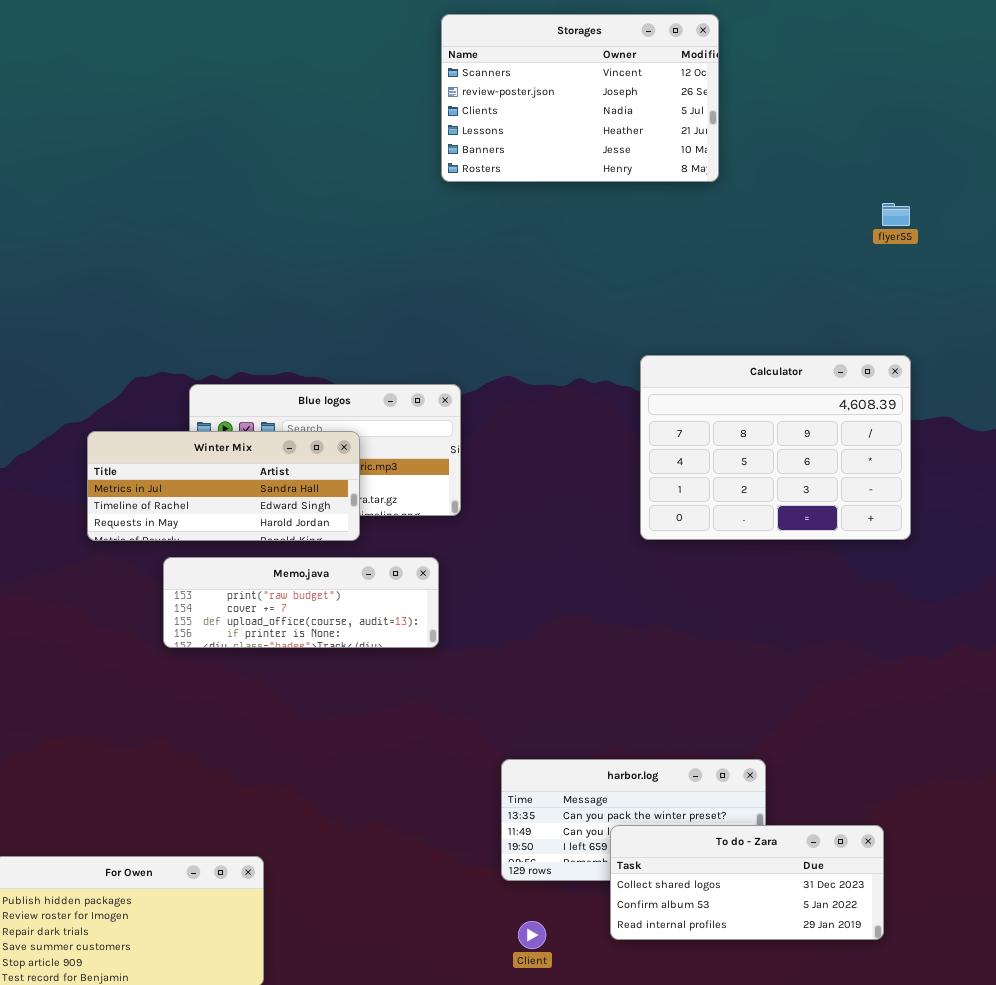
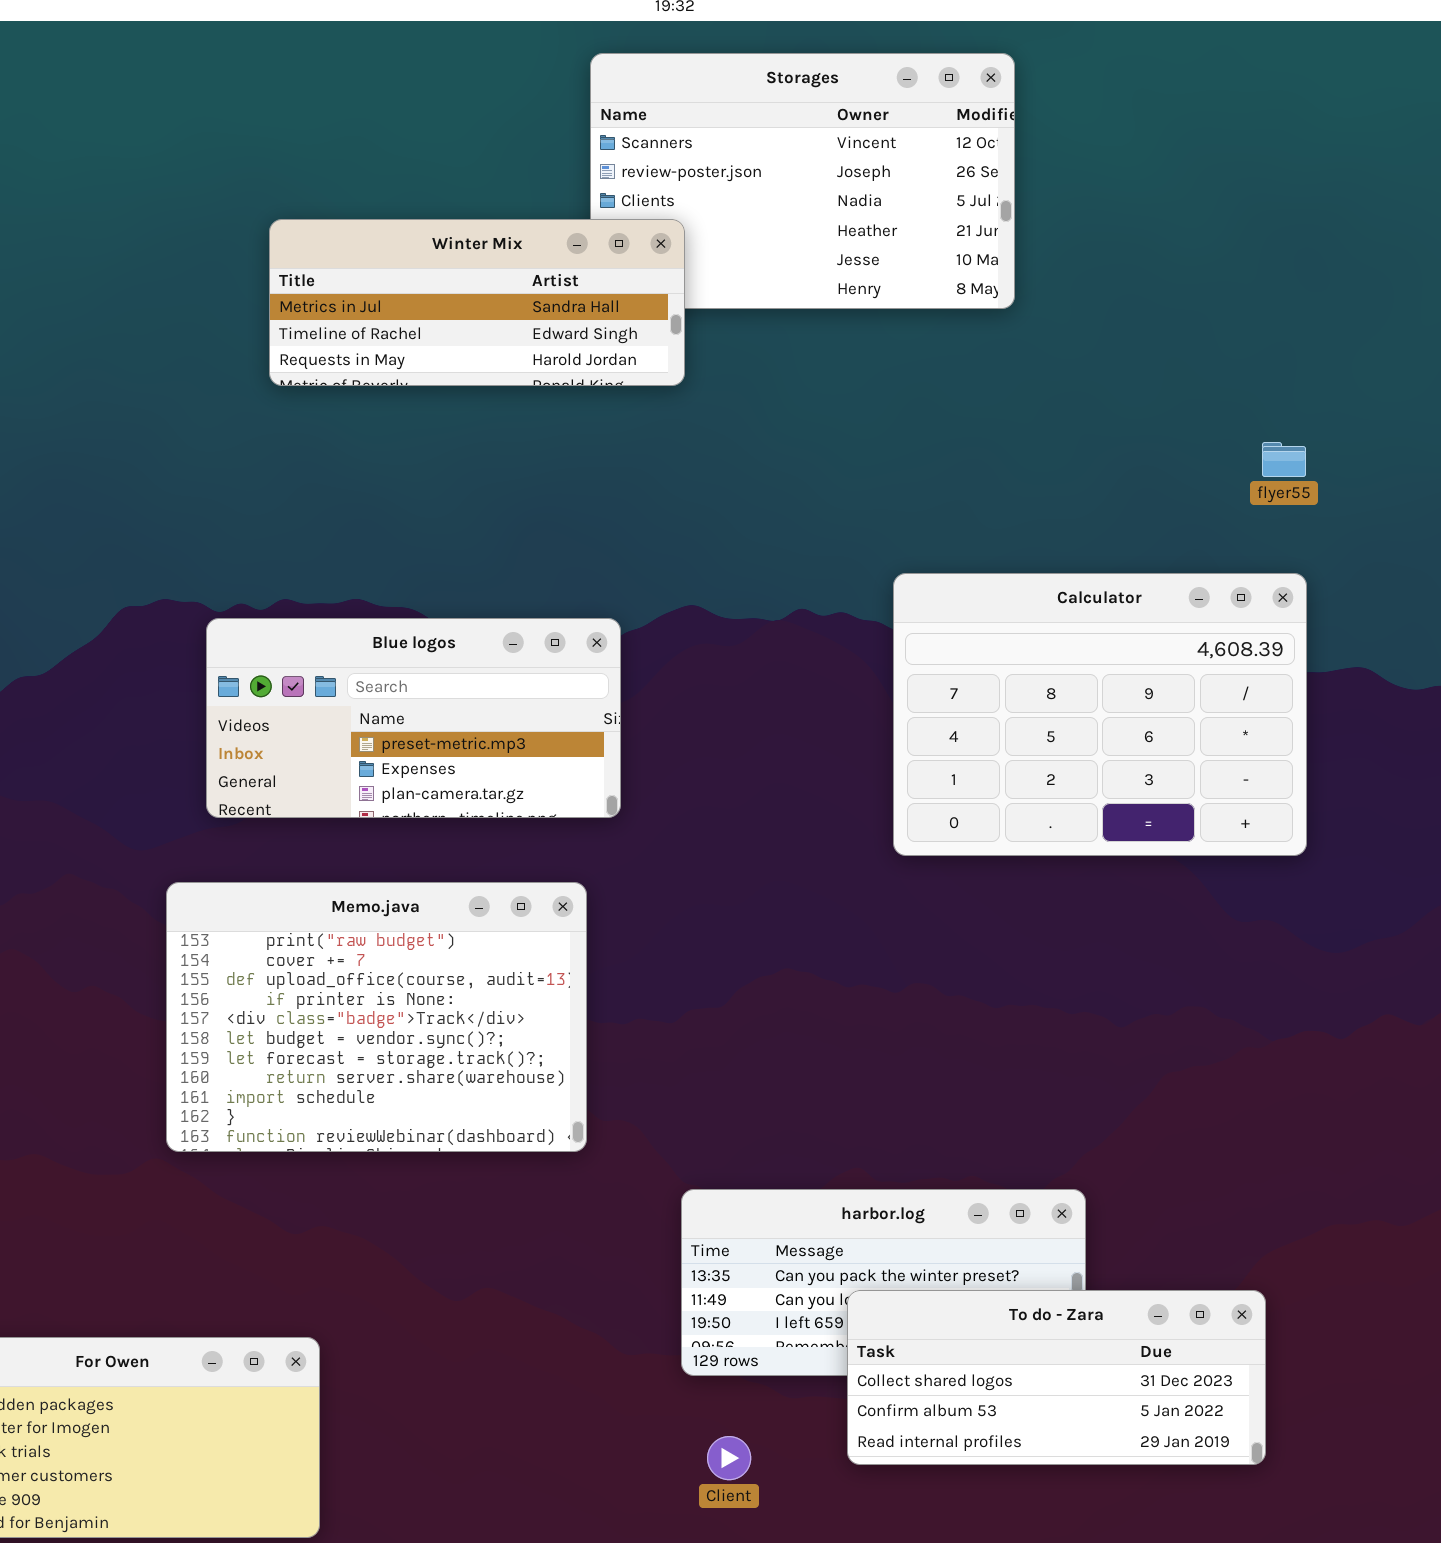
flyer55: [882,203,910,226] -> [1262,442,1306,477], moved
Winter Mix: [87,431,360,541] -> [269,219,685,386], moved
Memo.java: [163,557,439,648] -> [166,882,587,1152], resized

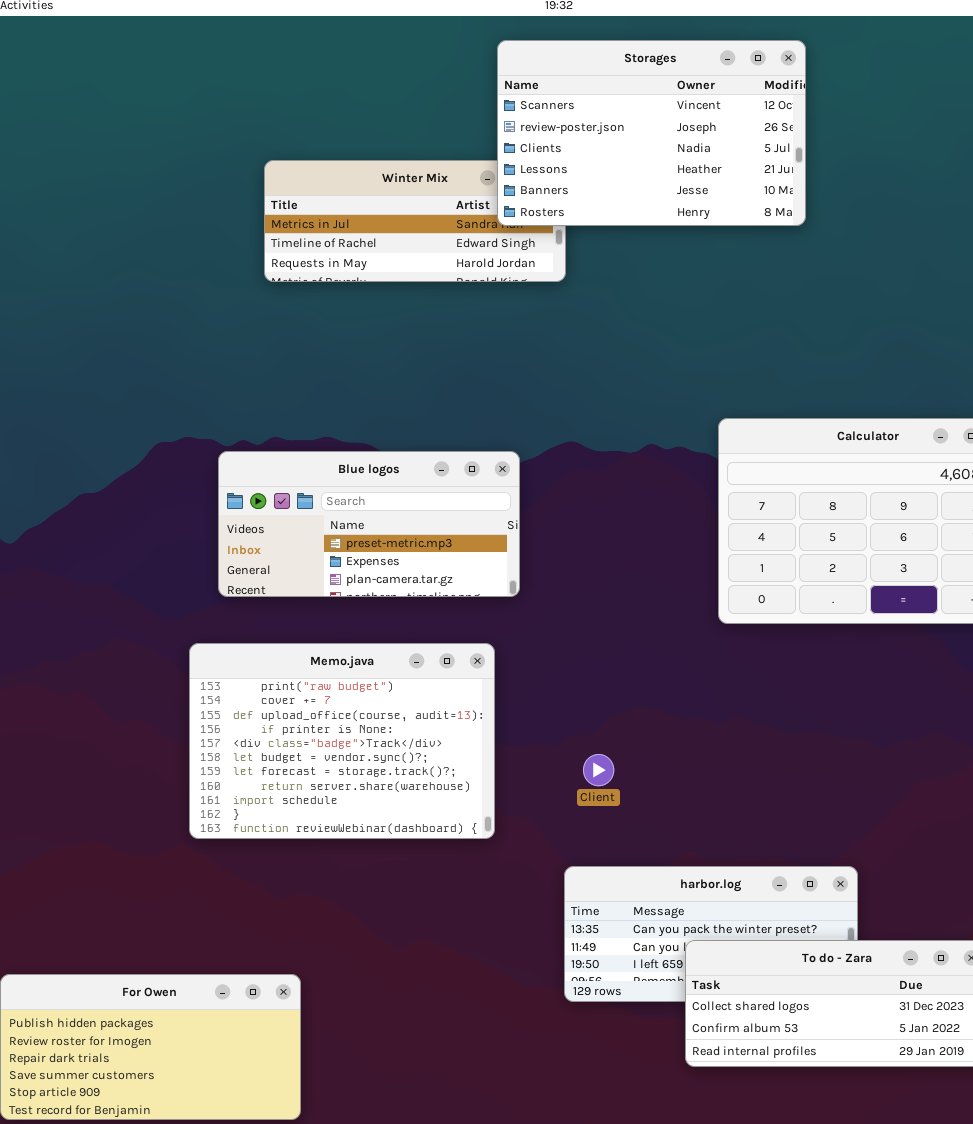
Storages: [590,53,1015,309] -> [497,40,806,226], raised
Client: [707,1436,751,1480] -> [583,754,614,786], moved

